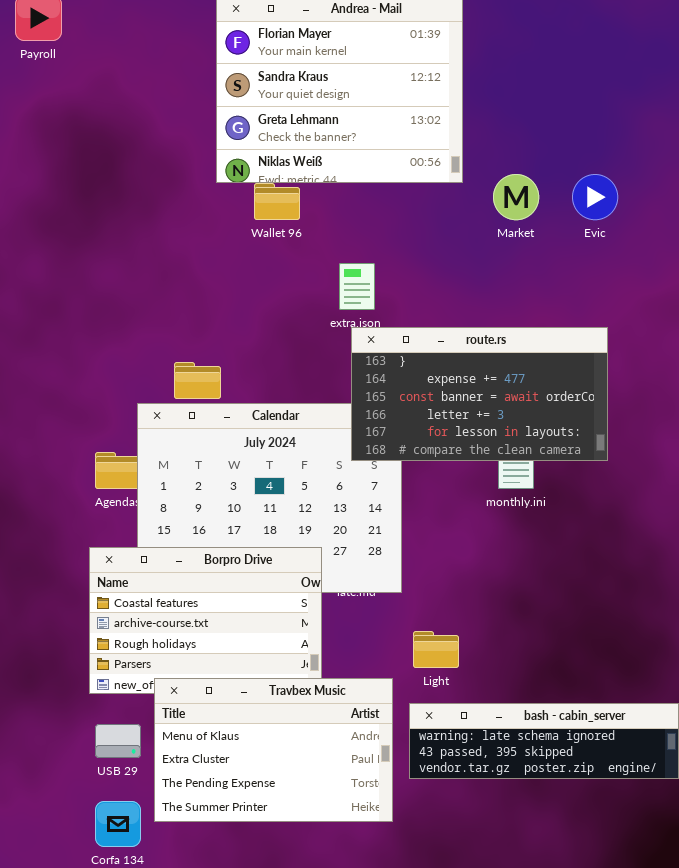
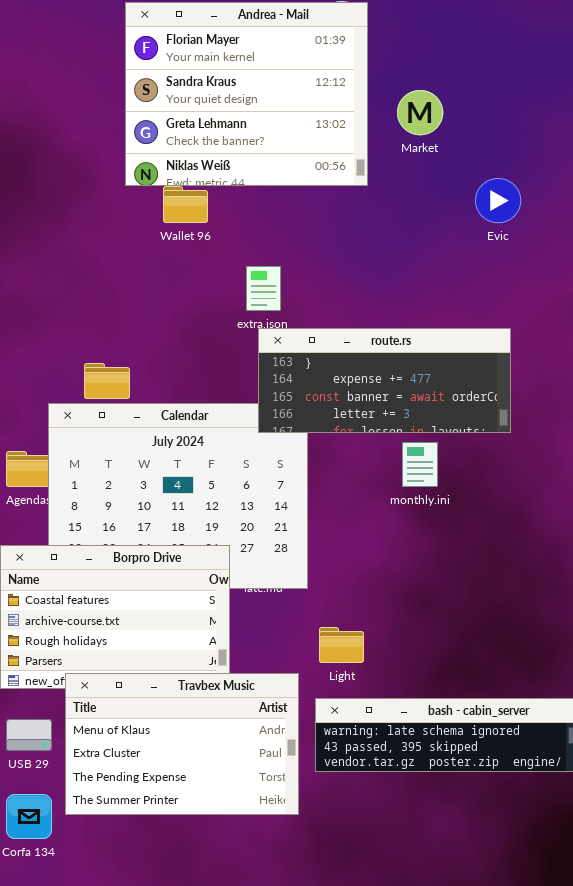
Market: [493,174,539,220] -> [397,90,443,135], moved
route.rs: [351,327,608,461] -> [258,328,511,433], resized

